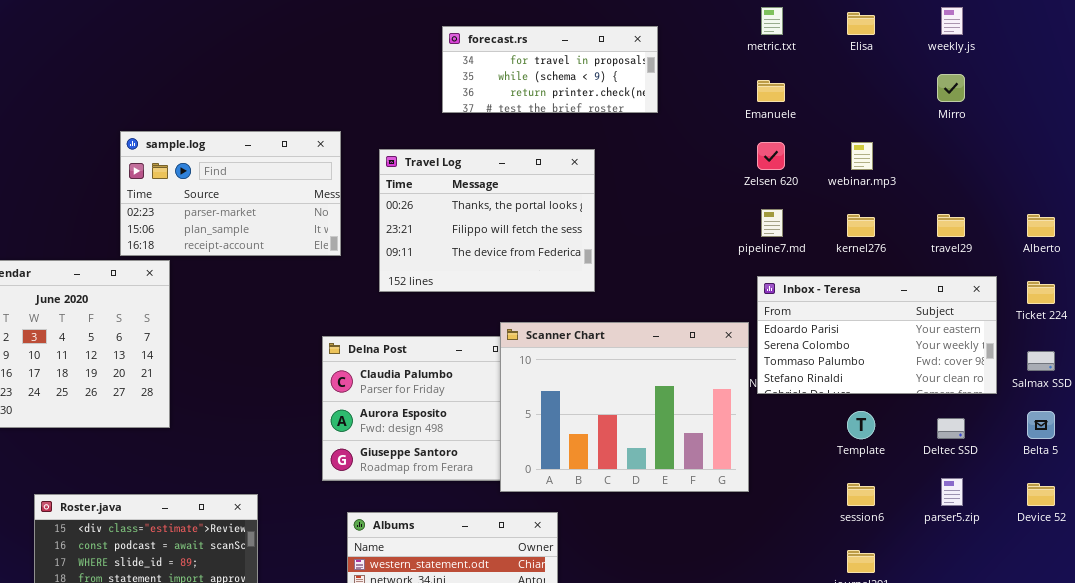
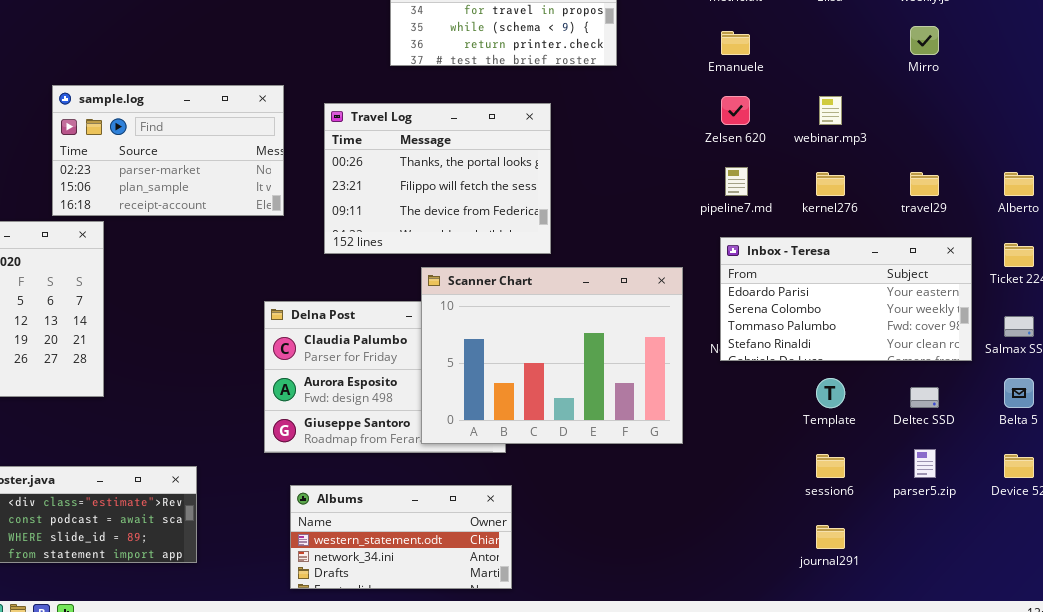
Scanner Chart: [500,322,749,492] -> [421,267,683,444], moved

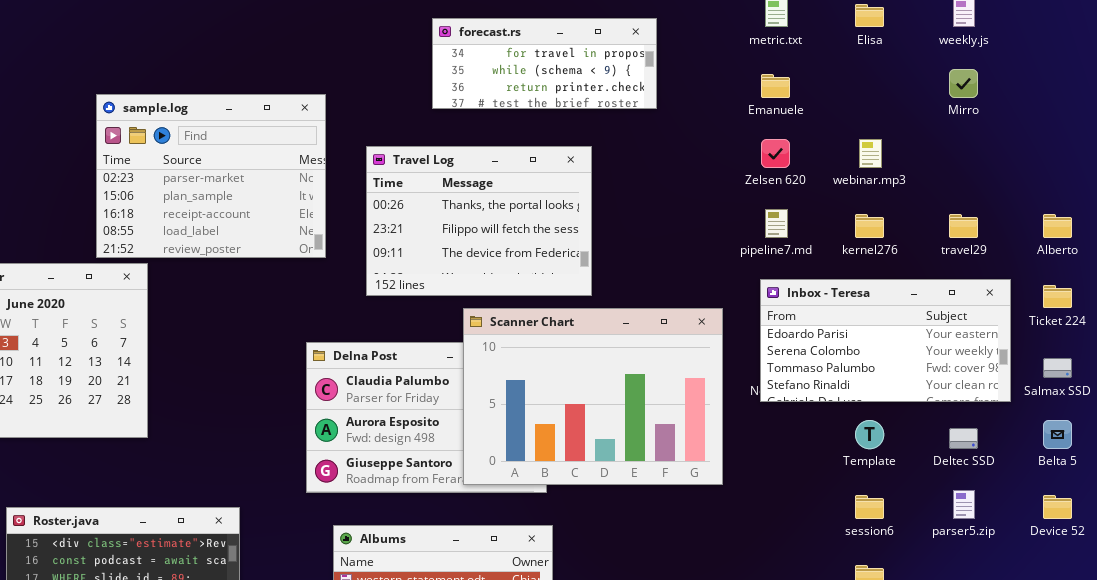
sample.log: [52,85,284,216] -> [96,94,326,258], resized

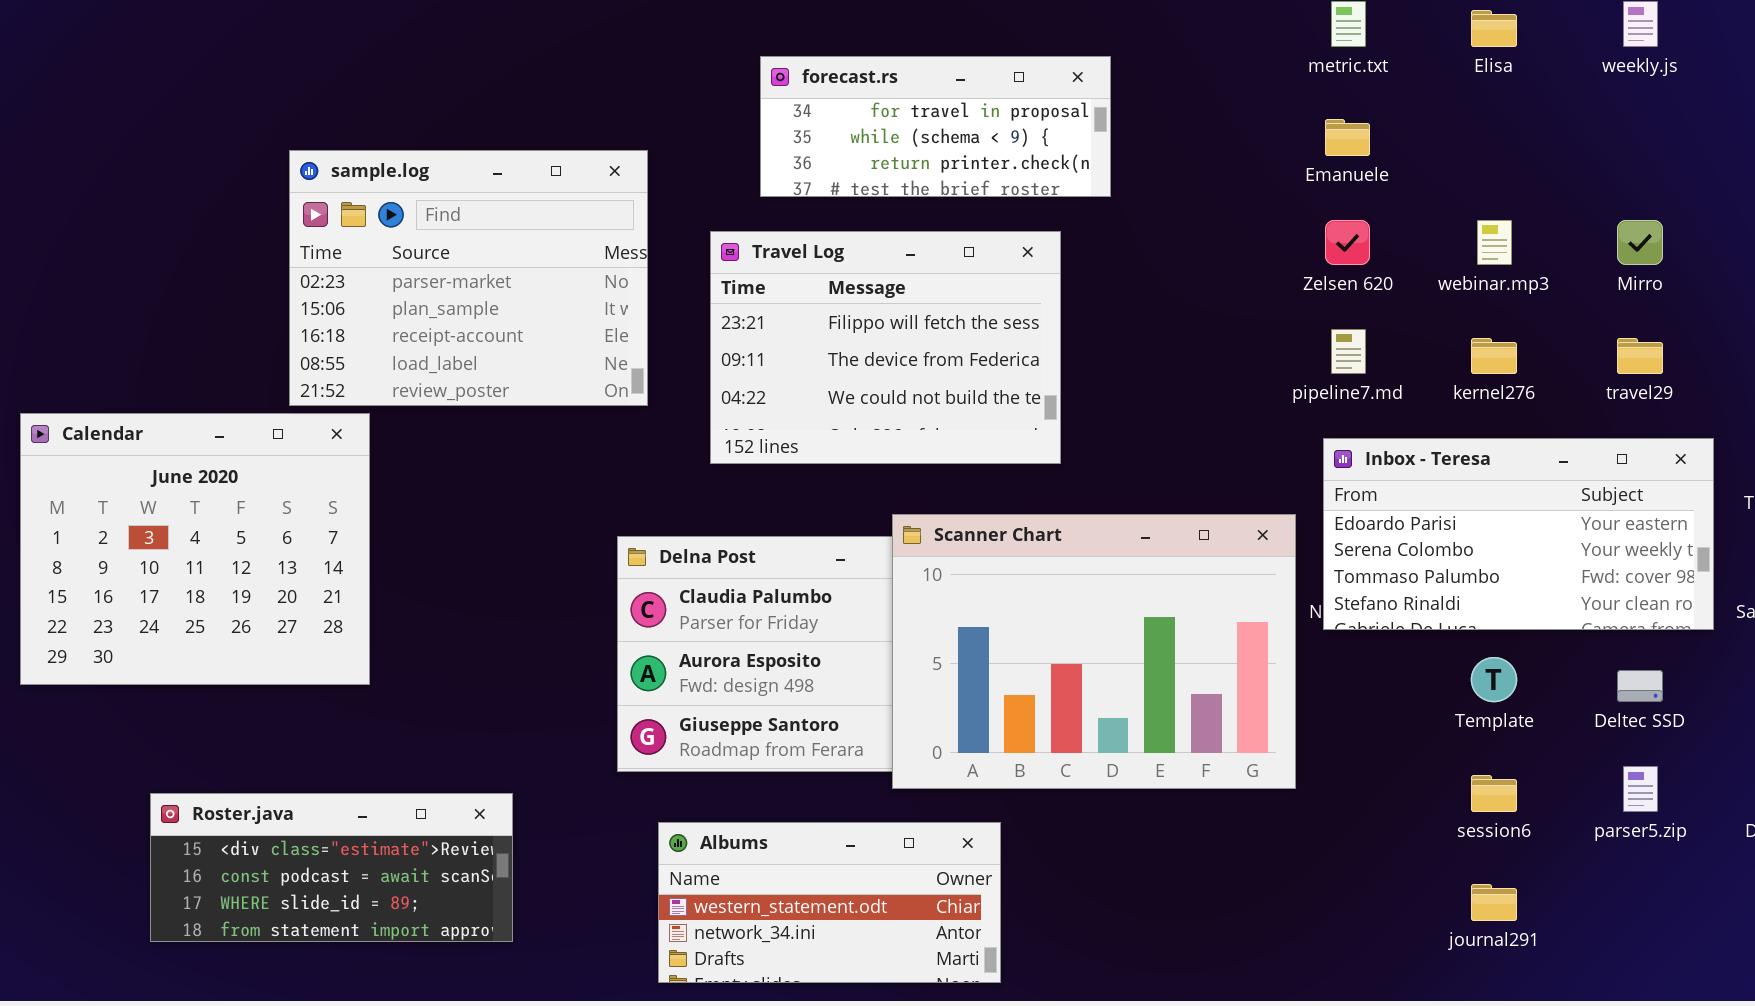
forecast.rs: [432,18,657,109] -> [760,56,1111,197], moved
Mirro: [949,69,978,98] -> [1617,220,1663,265], moved
Travel Log: [366,146,592,296] -> [710,231,1061,464], scrolled down 1 row
Scanner Chart: [463,308,723,485] -> [892,514,1296,789], moved

